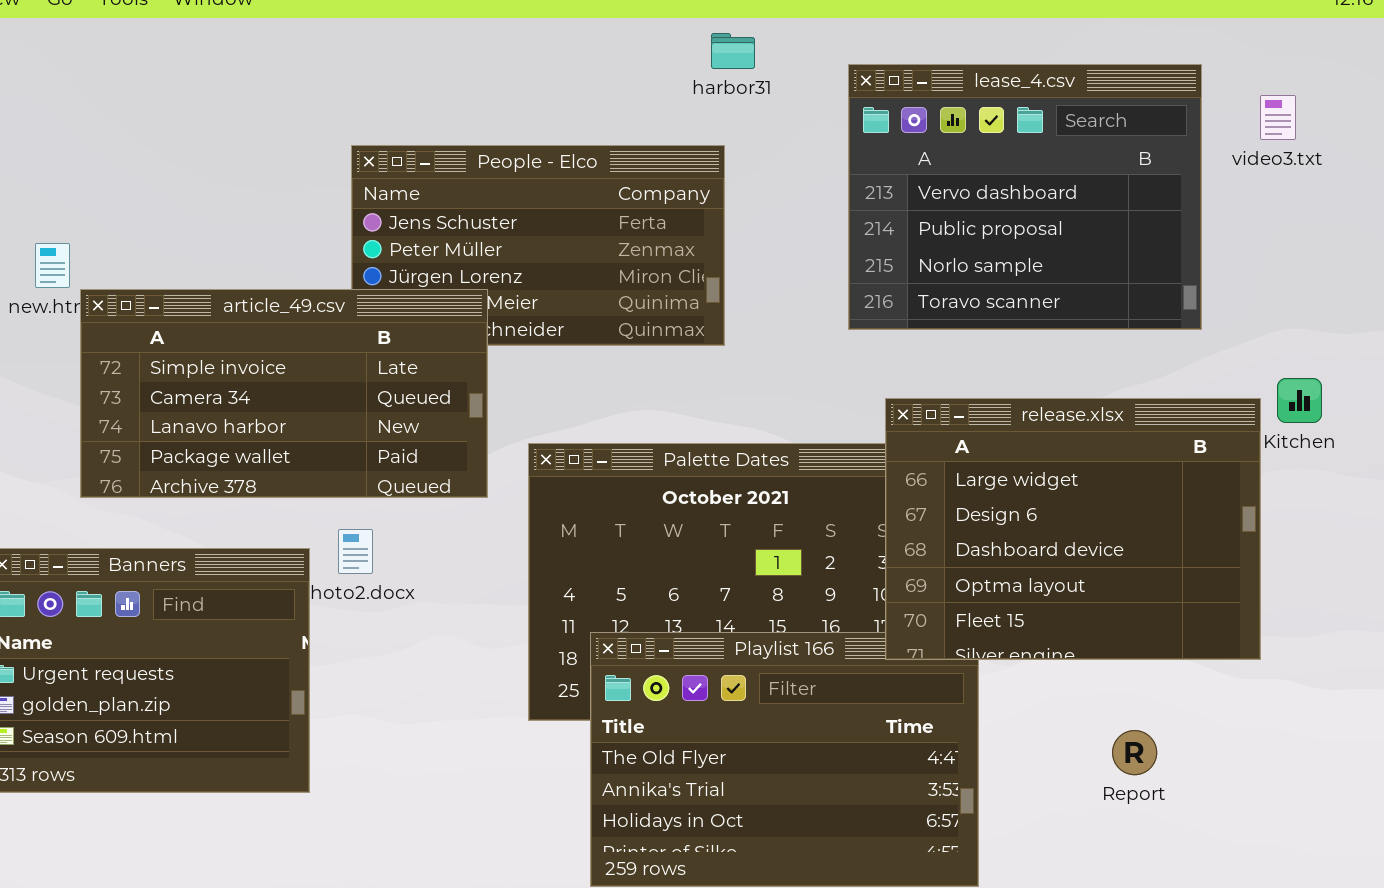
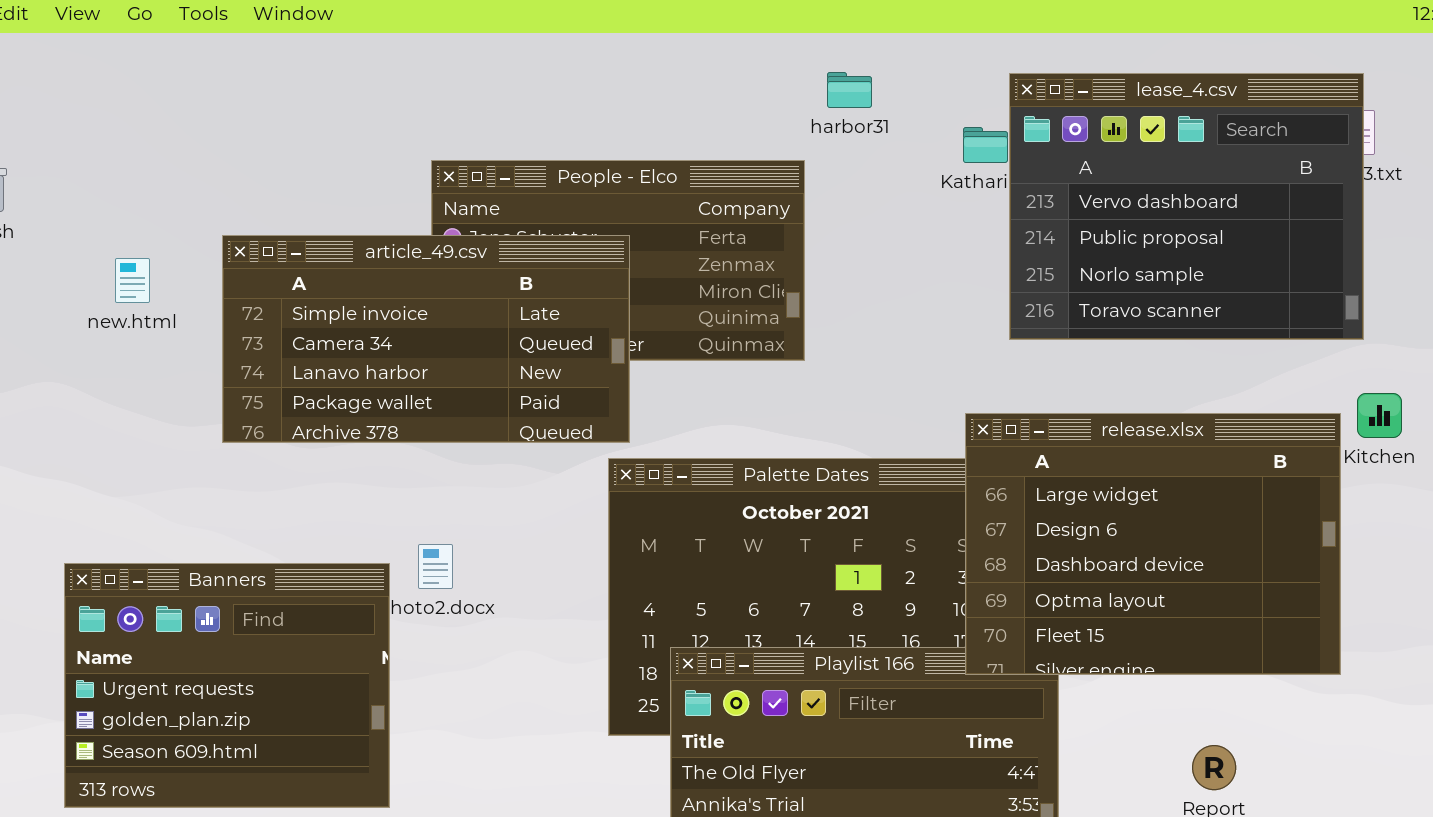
harbor31: [711,33,755,69] -> [827,72,872,108], moved
lease_4.csv: [848,64,1202,330] -> [1009,73,1364,340], moved
article_49.csv: [80,289,488,498] -> [222,235,630,443], moved

